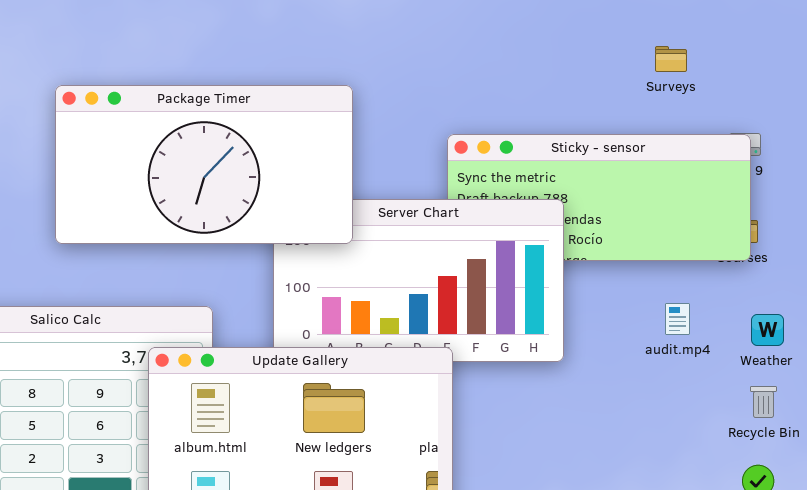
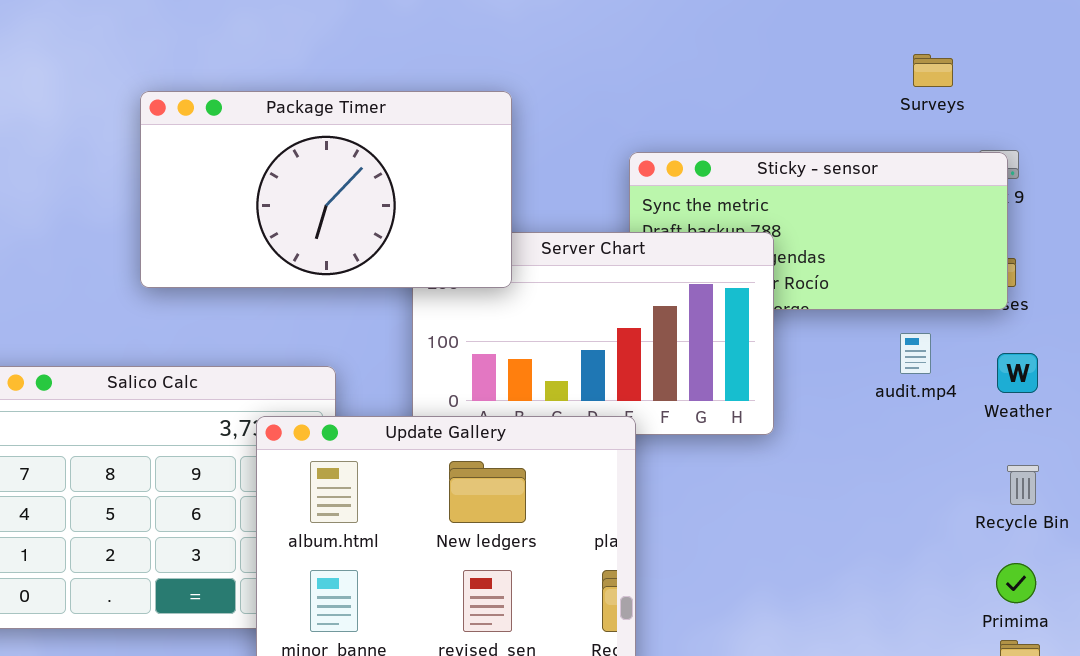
Surveys: [655,46,687,72] -> [913,54,953,87], moved
audit.mp4: [665,303,690,335] -> [900,333,931,374], moved
Weather: [751,314,784,346] -> [997,353,1038,393], moved

